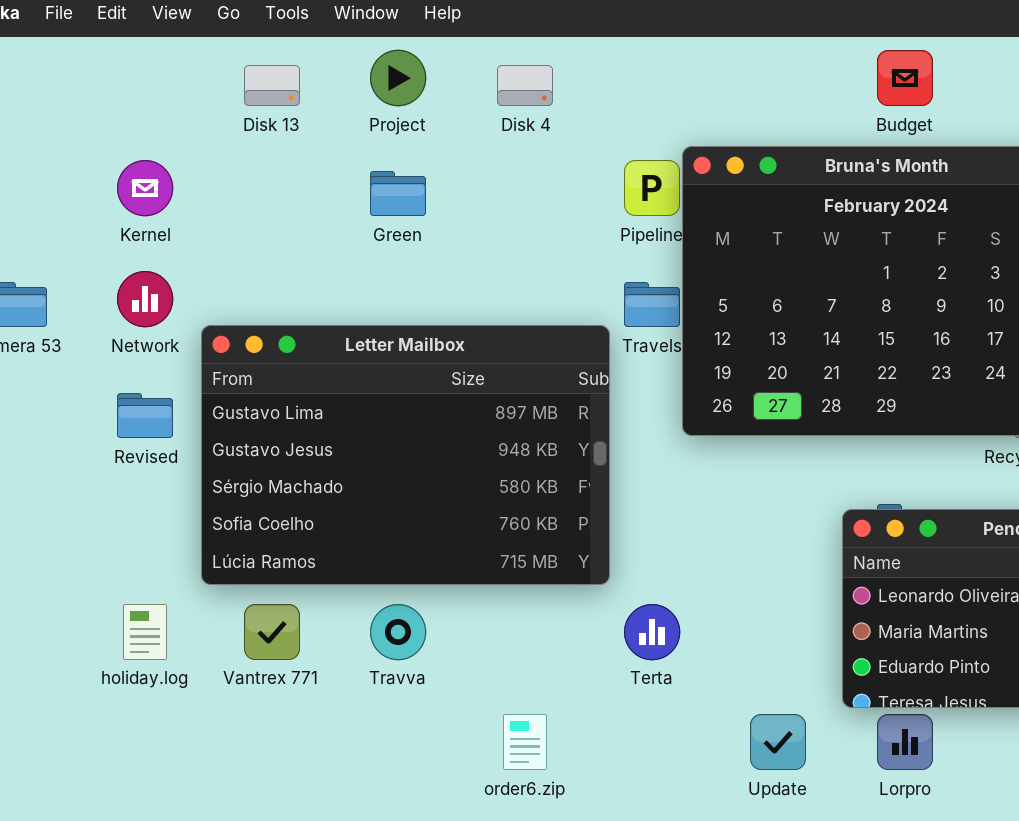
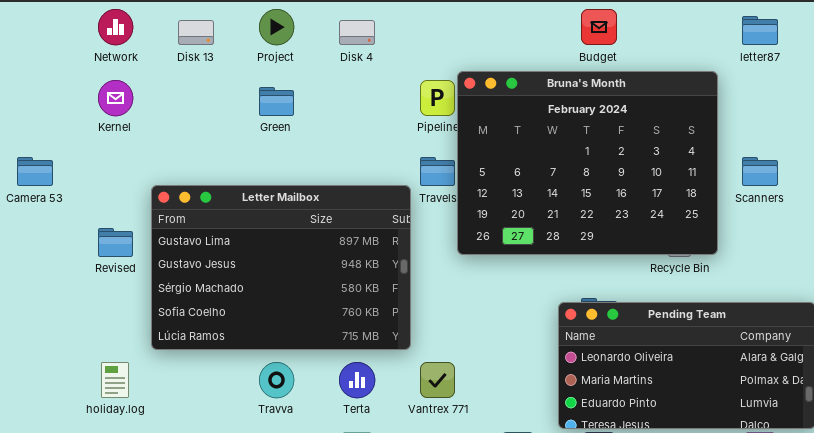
Network: [117,271,173,327] -> [98,9,133,45], moved
Vantrex 771: [244,604,300,660] -> [420,362,455,398], moved
Terta: [624,604,680,660] -> [339,362,375,398], moved

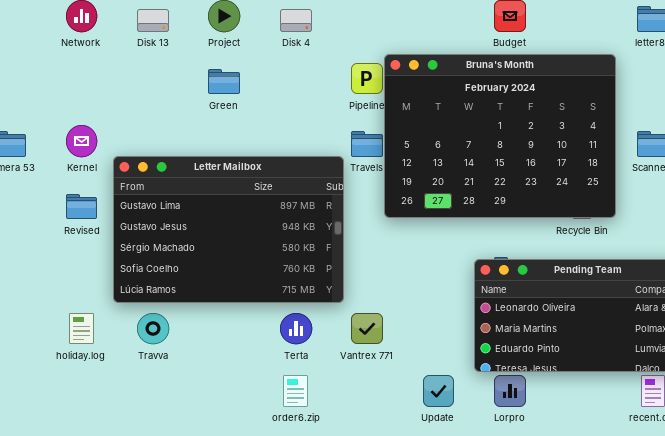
Kernel: [98,80,133,116] -> [66,125,97,157], moved
Travva: [259,362,294,398] -> [137,313,169,344], moved

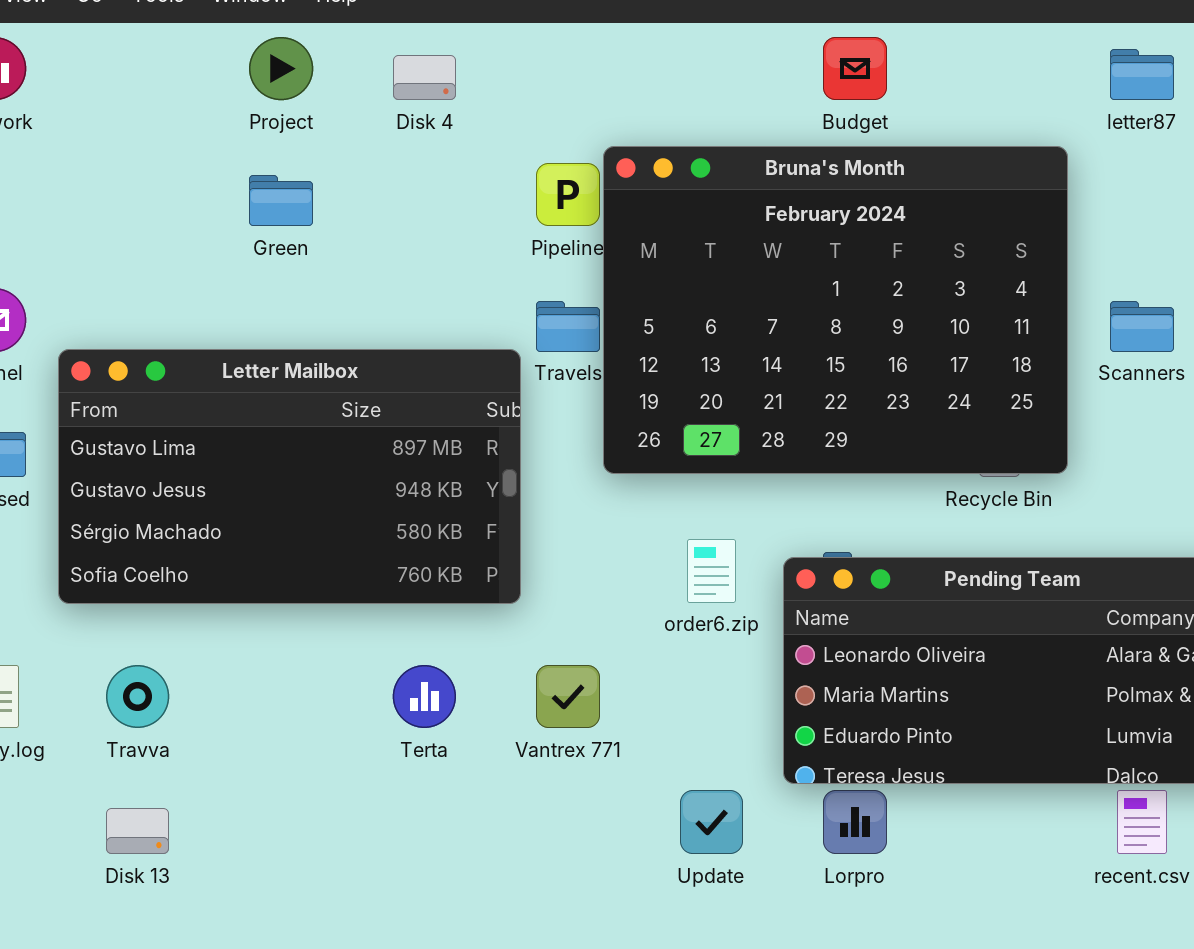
Disk 13: [137,9,169,32] -> [106,808,169,854], moved
Letter Mailbox: [113,156,344,303] -> [58,349,521,604], resized
order6.zip: [283,375,308,407] -> [687,539,736,603], moved

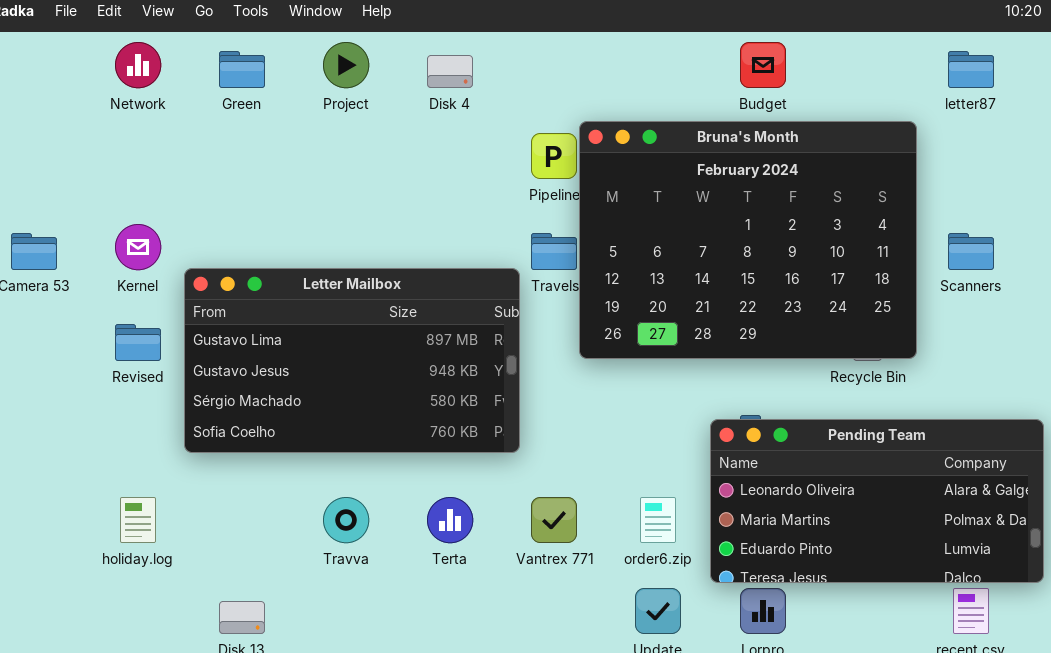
Green: [249,175,313,226] -> [219,51,265,88], moved
order6.zip: [687,539,736,603] -> [640,497,676,543], moved
Travva: [106,665,169,728] -> [323,497,369,543], moved

